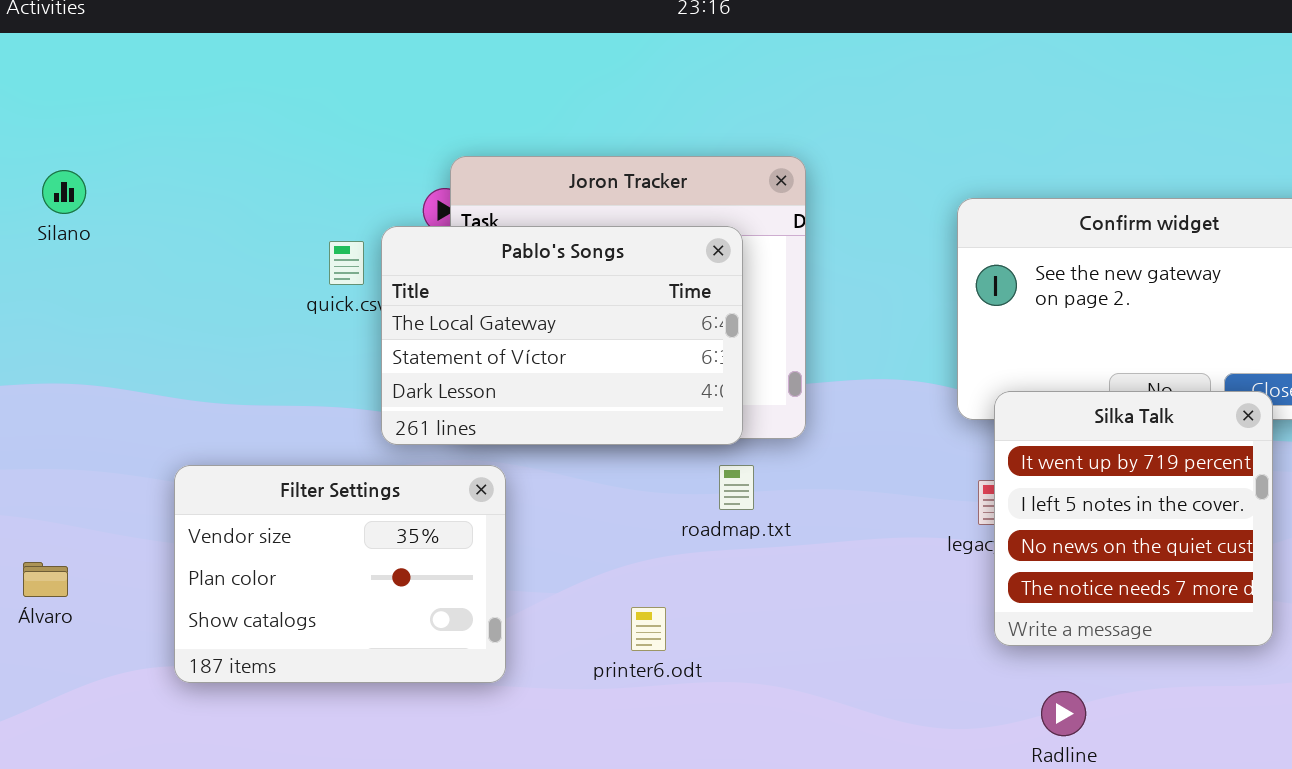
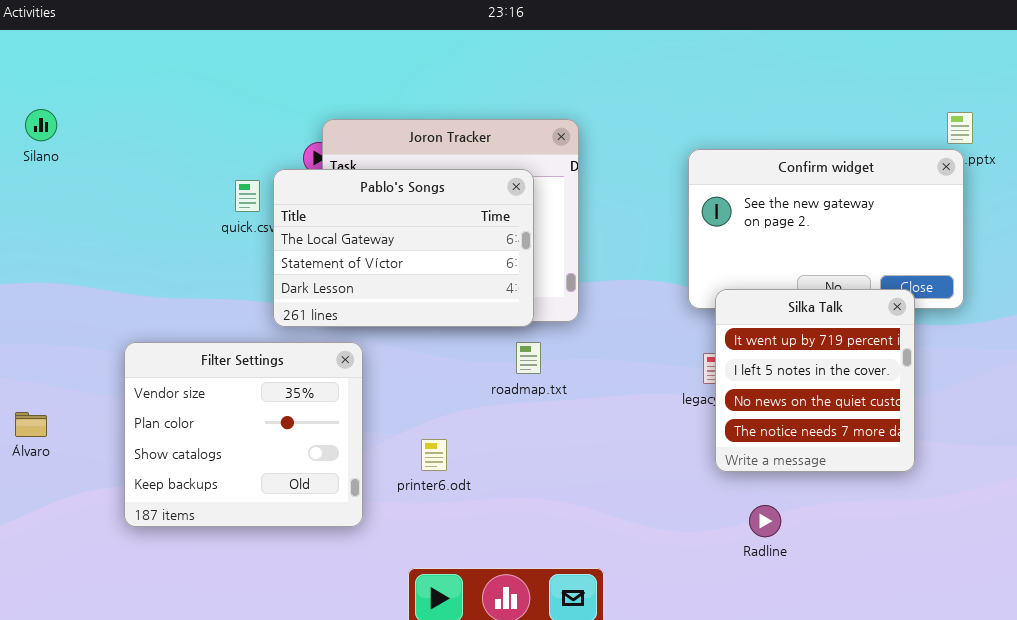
Silano: [42,170,86,214] -> [25,109,57,141], moved
Filter Settings: [174,465,506,683] -> [124,342,363,527], resized
printer6.odt: [631,607,666,651] -> [421,439,447,471], moved

